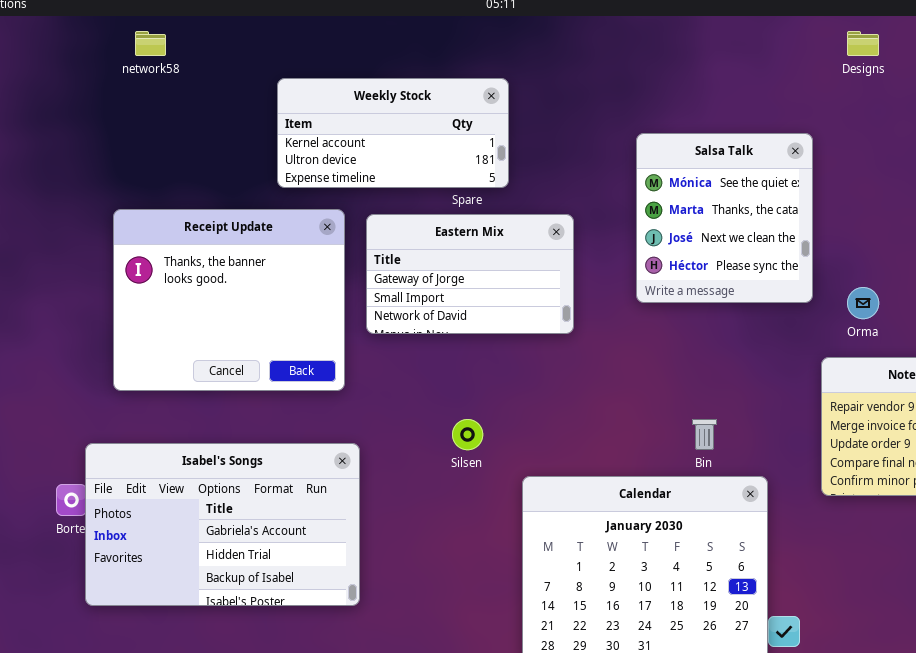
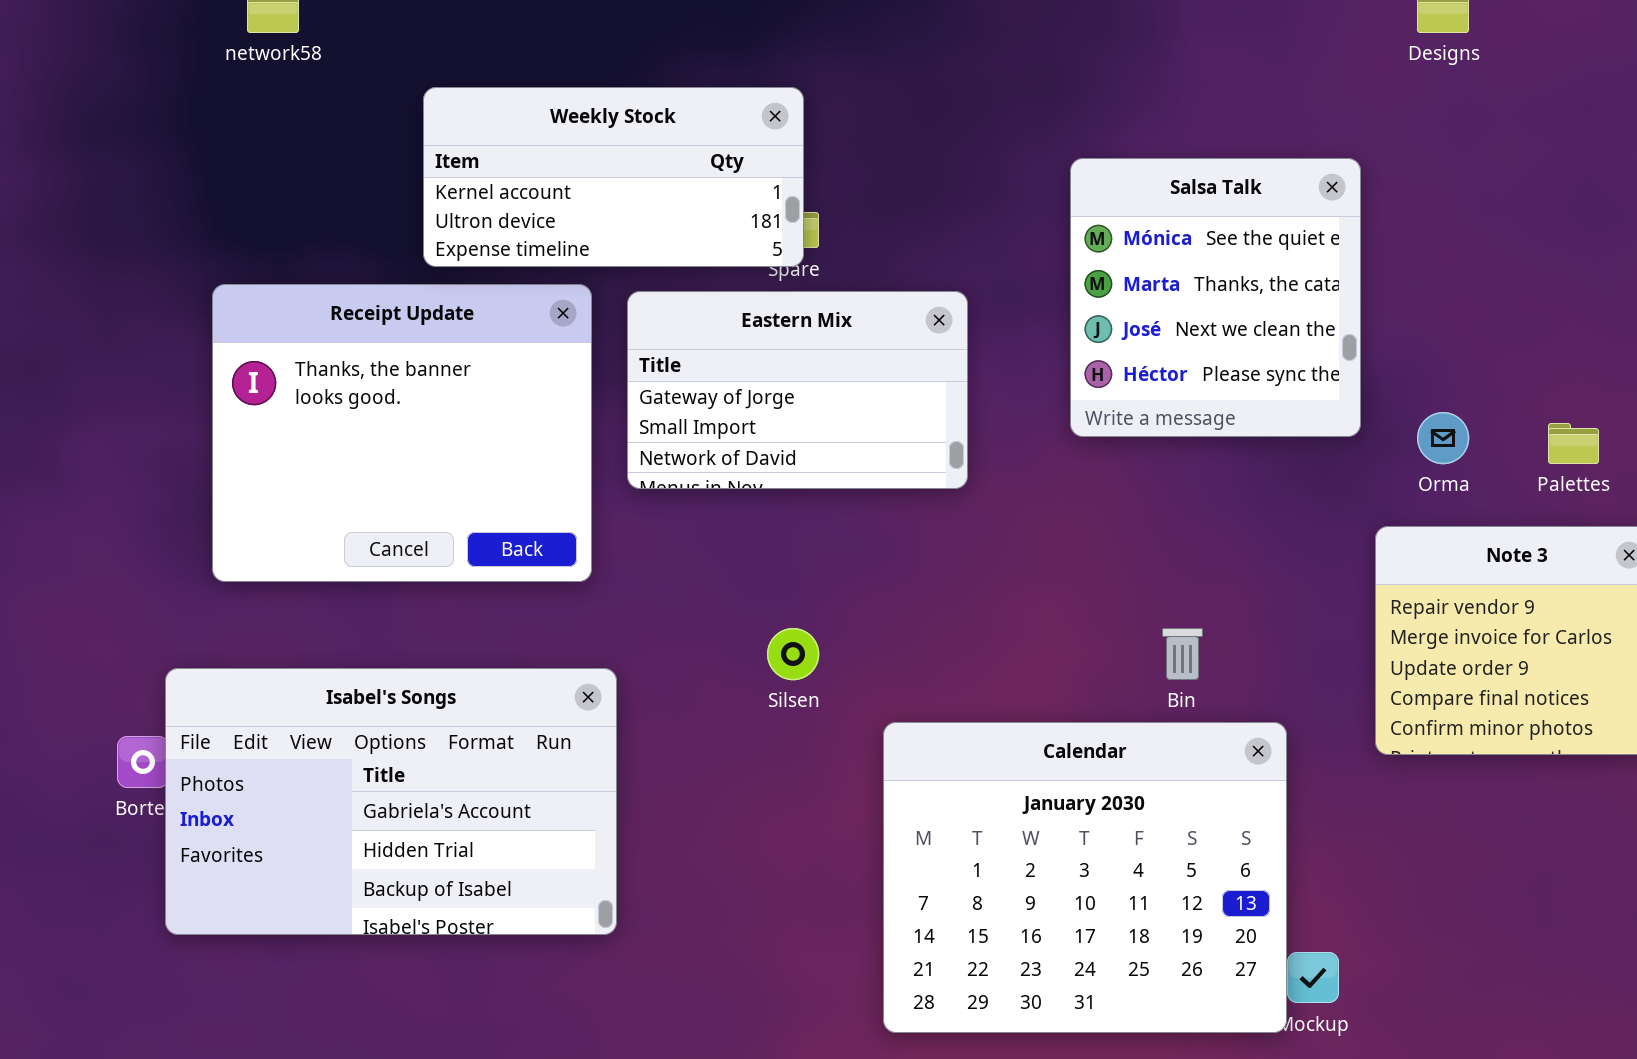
Weekly Stock: [277,78,509,188] -> [423,87,804,267], moved

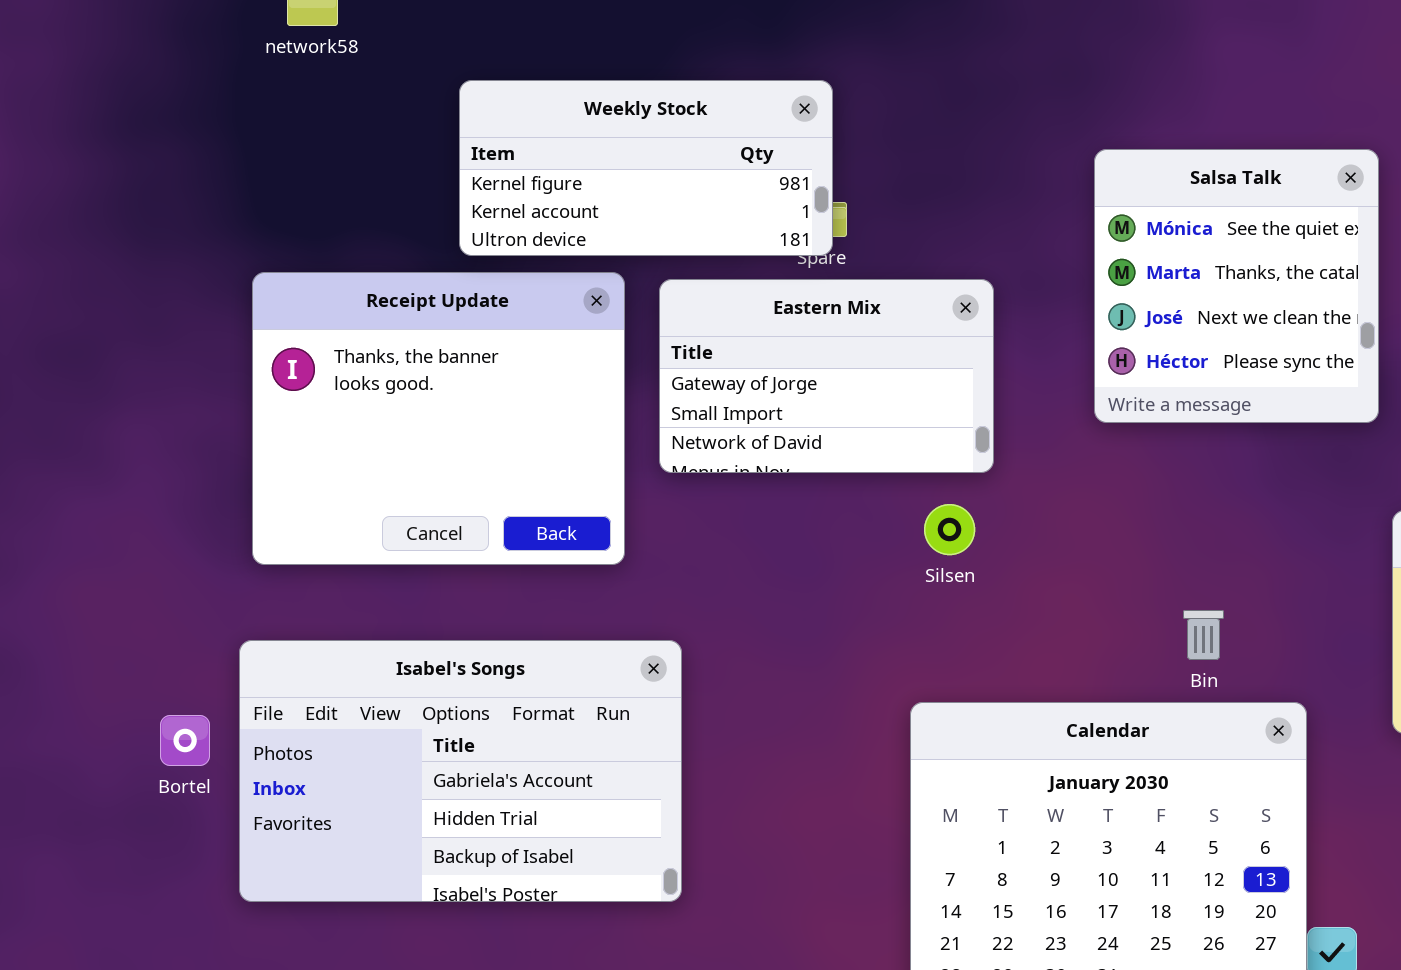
Weekly Stock: [423,87,804,267] -> [459,80,833,256], scrolled up 1 row
Silsen: [767,628,819,680] -> [924,504,975,555], moved
Isabel's Songs: [165,668,617,935] -> [239,640,682,902], moved

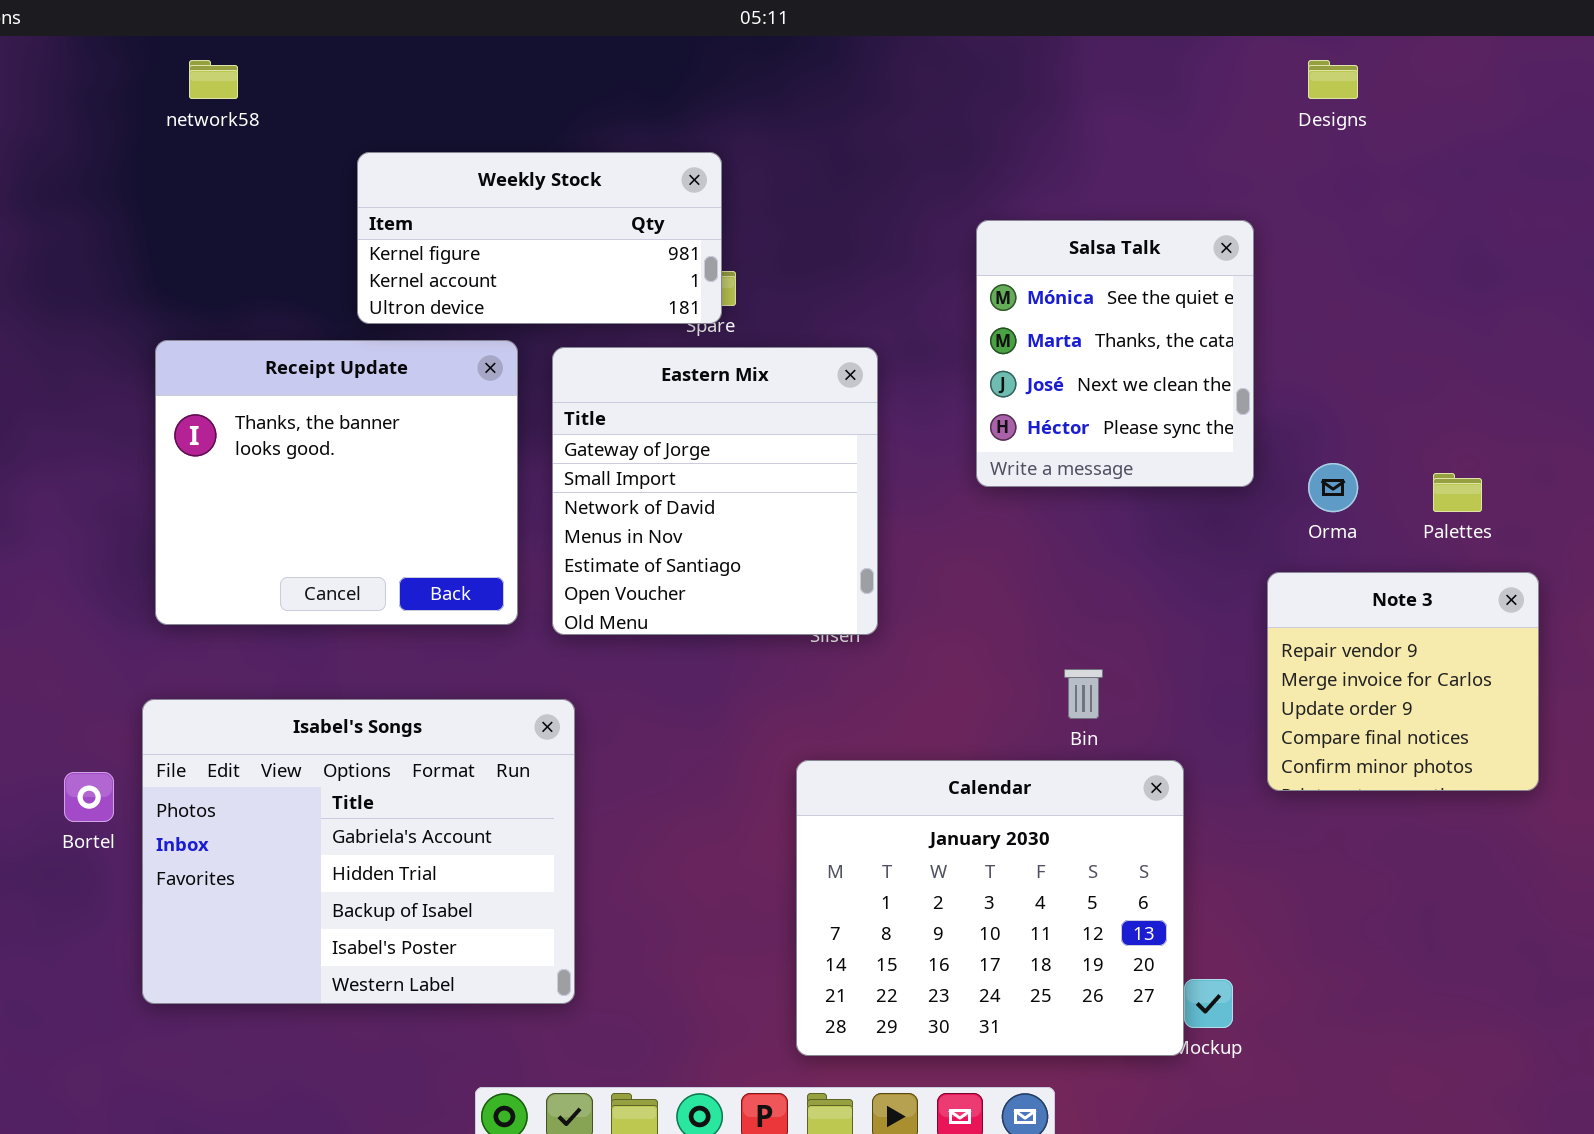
Eastern Mix: [659,279,994,473] -> [552,347,878,635], resized
Isabel's Songs: [239,640,682,902] -> [142,699,575,1004], resized

